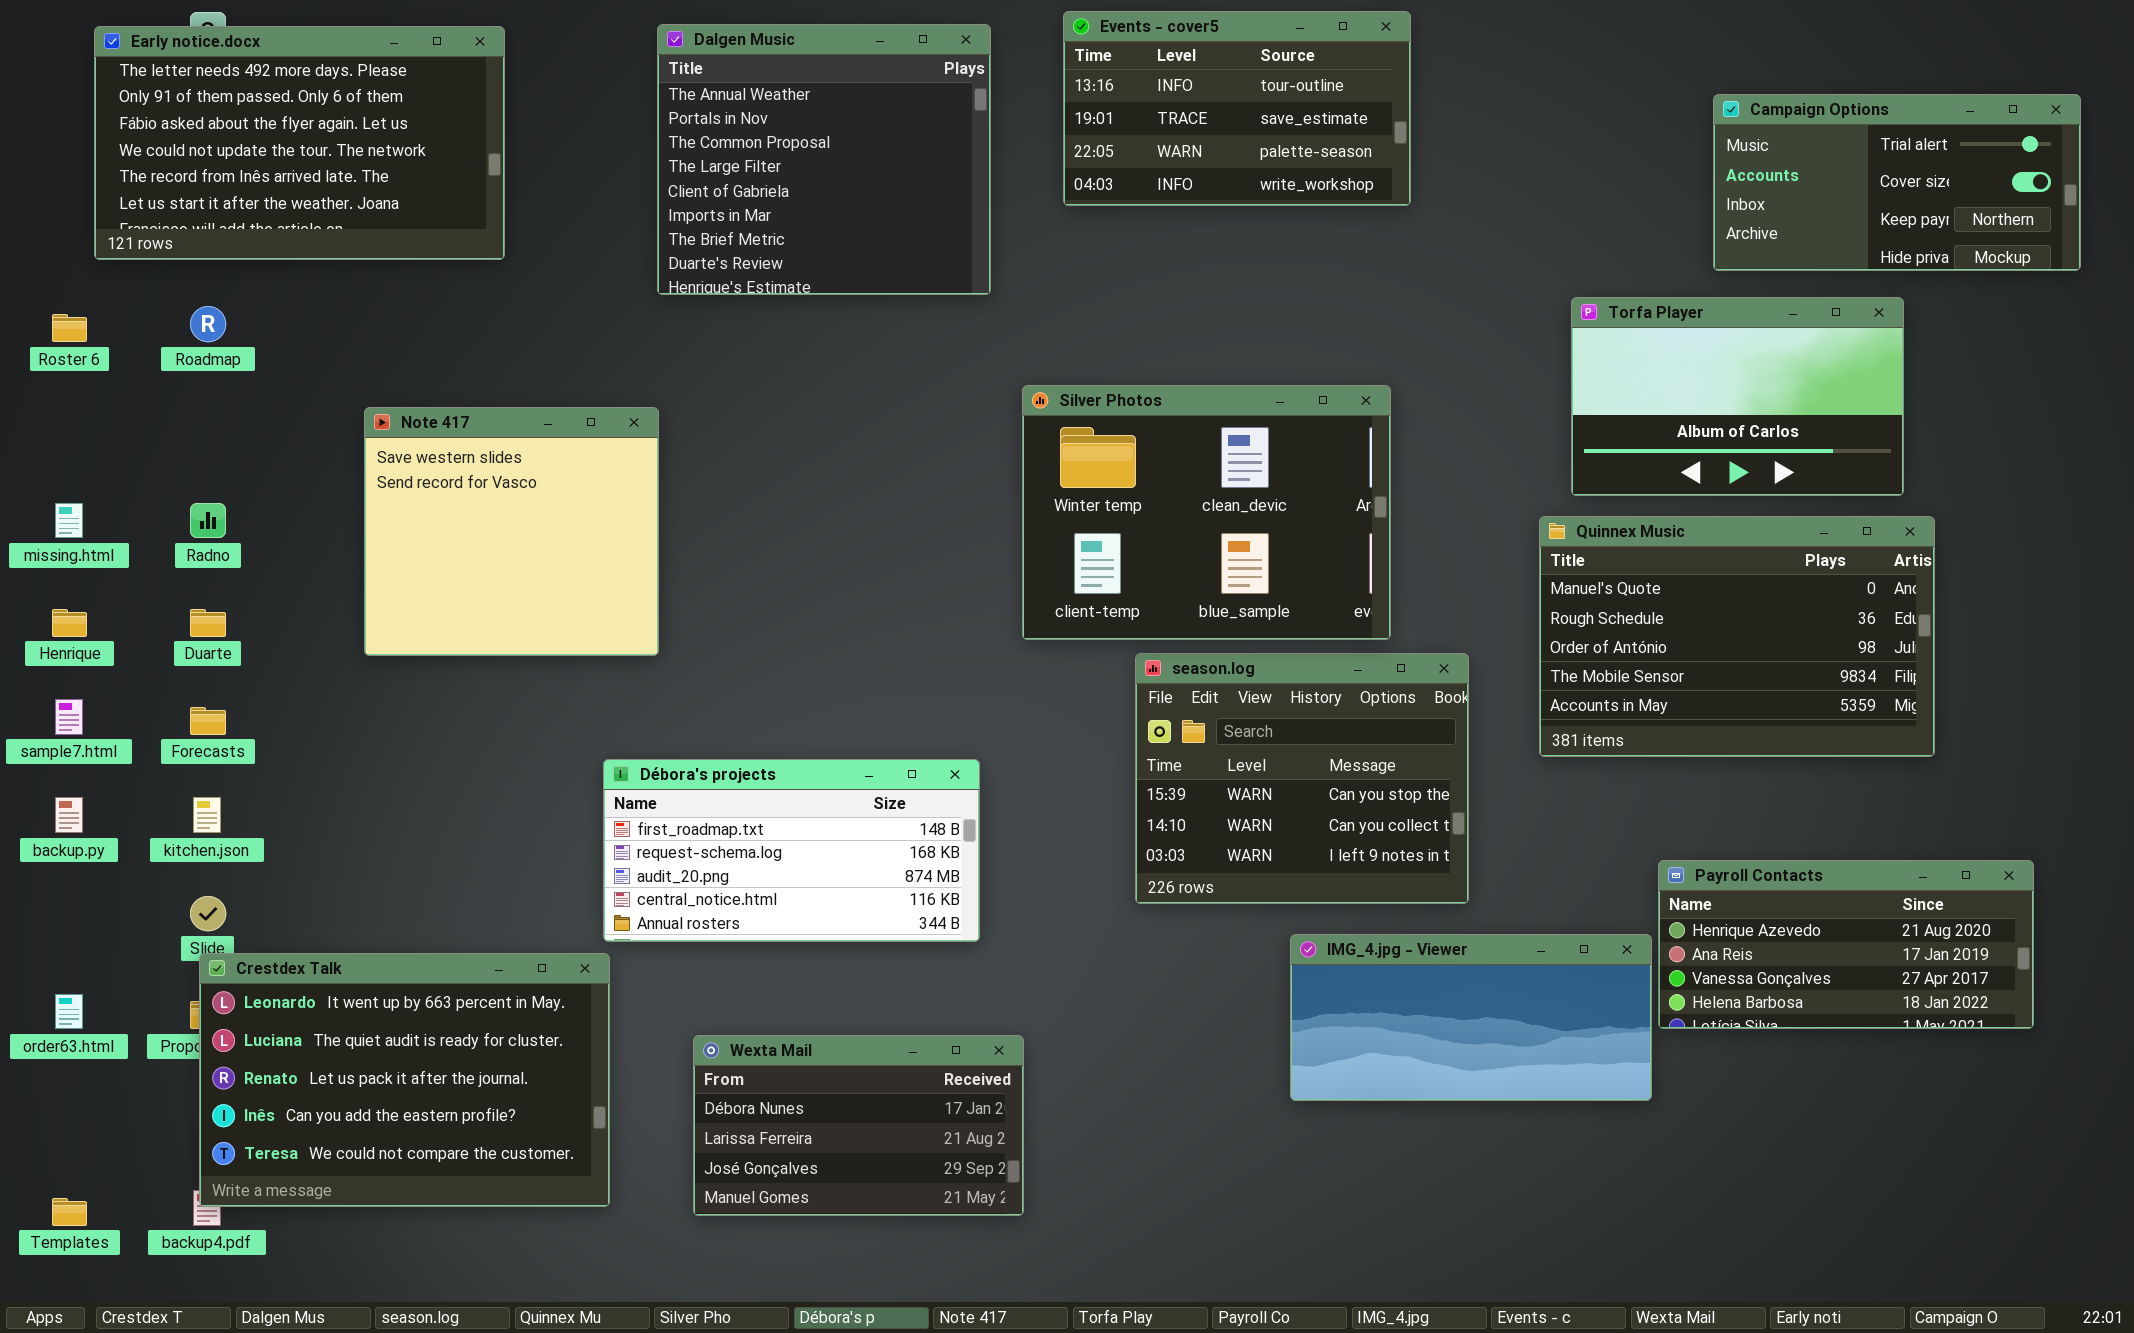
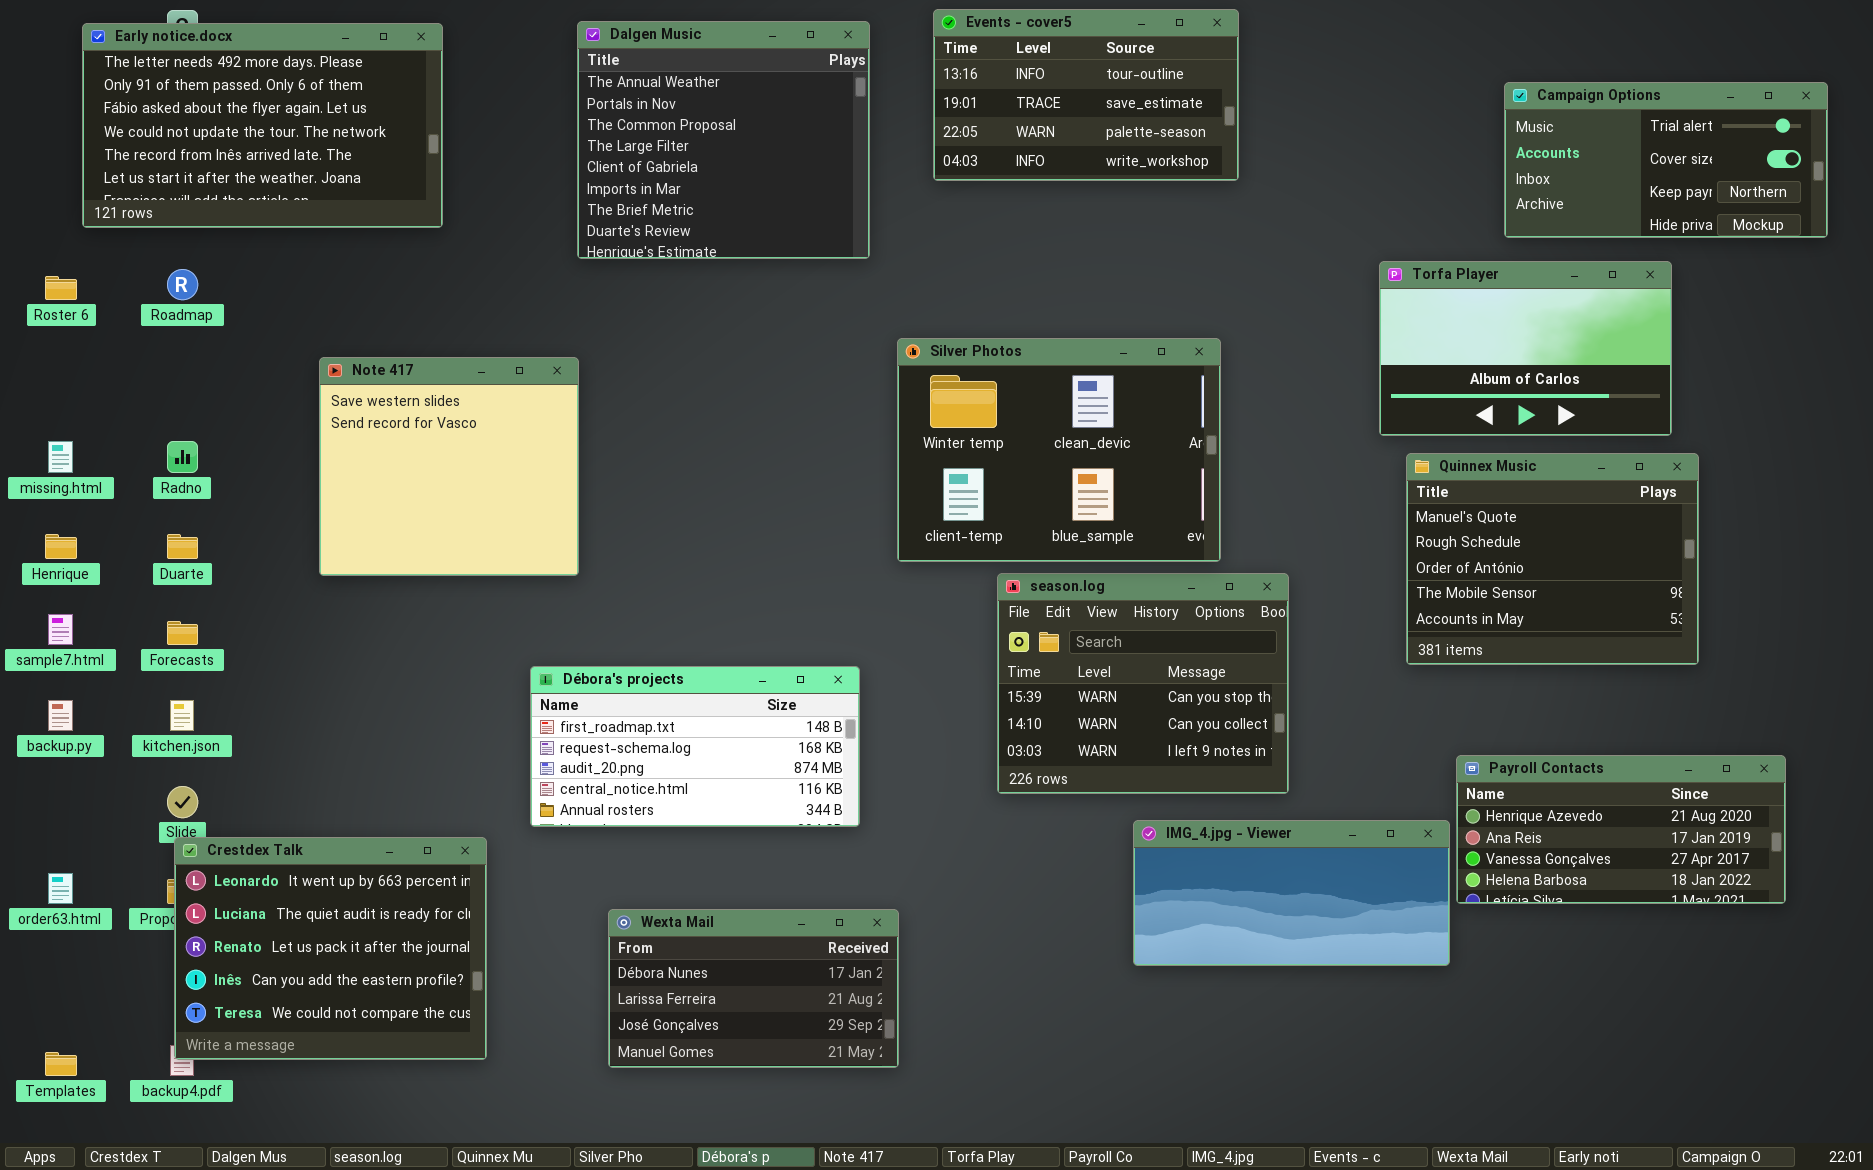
Quinnex Music: [1539,516,1935,757] -> [1406,453,1699,665], resized
Crestdex Talk: [199,953,610,1207] -> [174,837,487,1060], resized

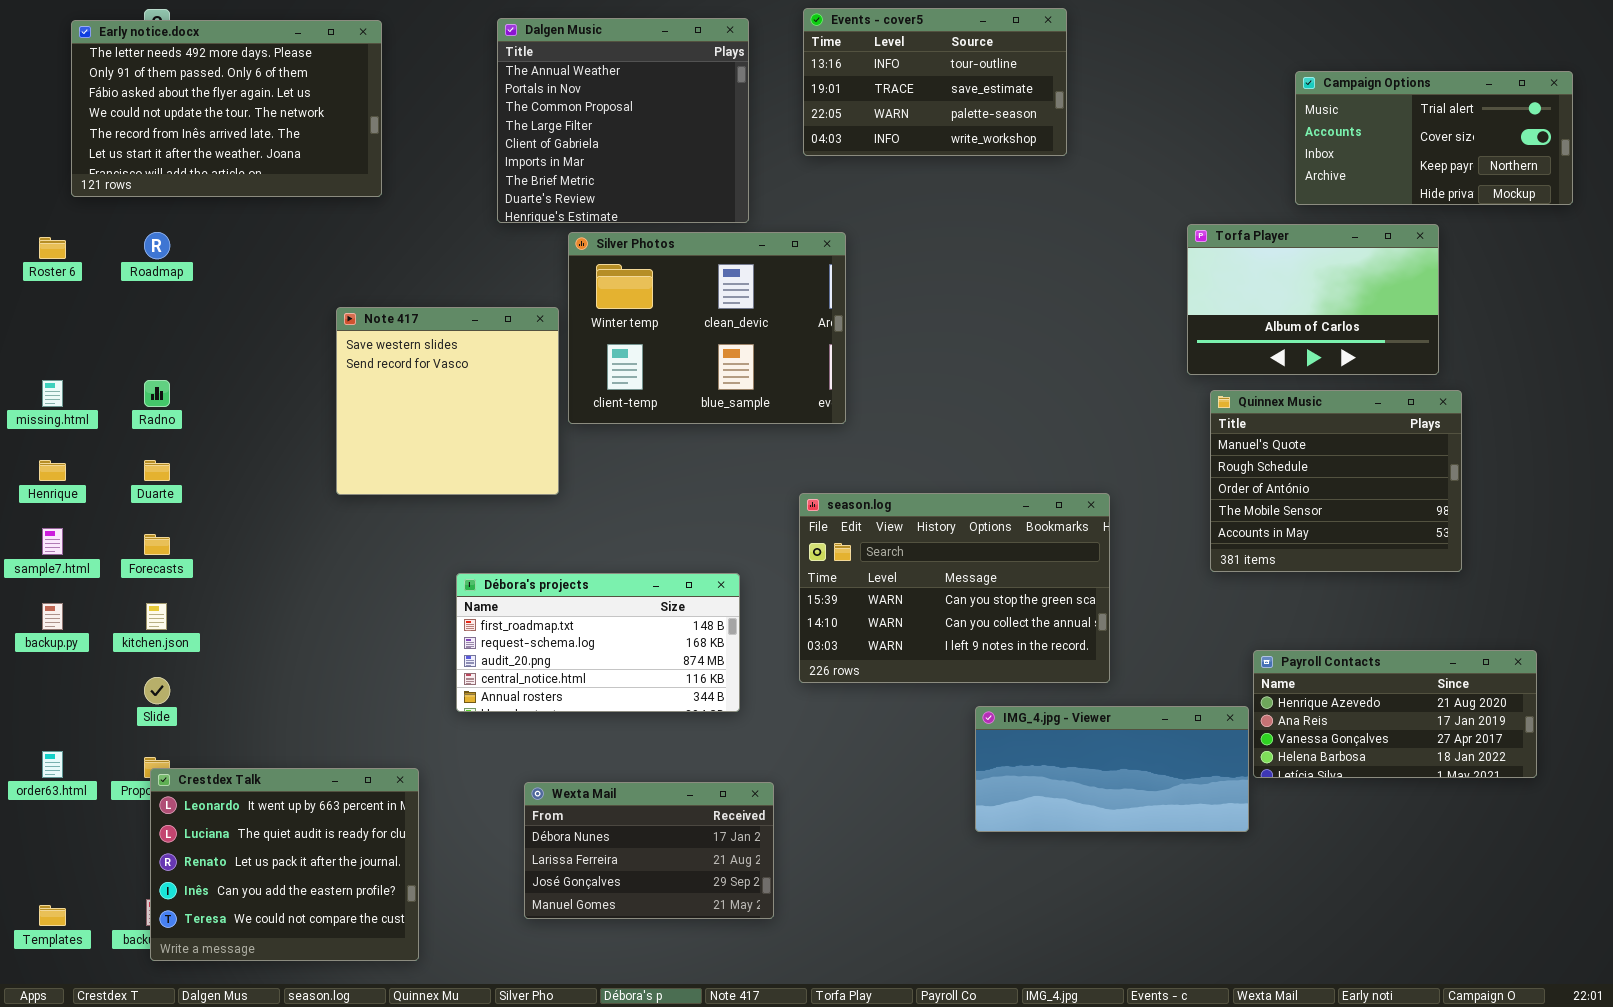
Silver Photos: [897,338,1221,562] -> [568,232,846,424], moved
Note 417: [319,357,579,576] -> [336,307,559,495], moved
season.log: [997,573,1289,794] -> [799,493,1110,683], resized
Crestdex Talk: [174,837,487,1060] -> [150,768,419,961], moved

